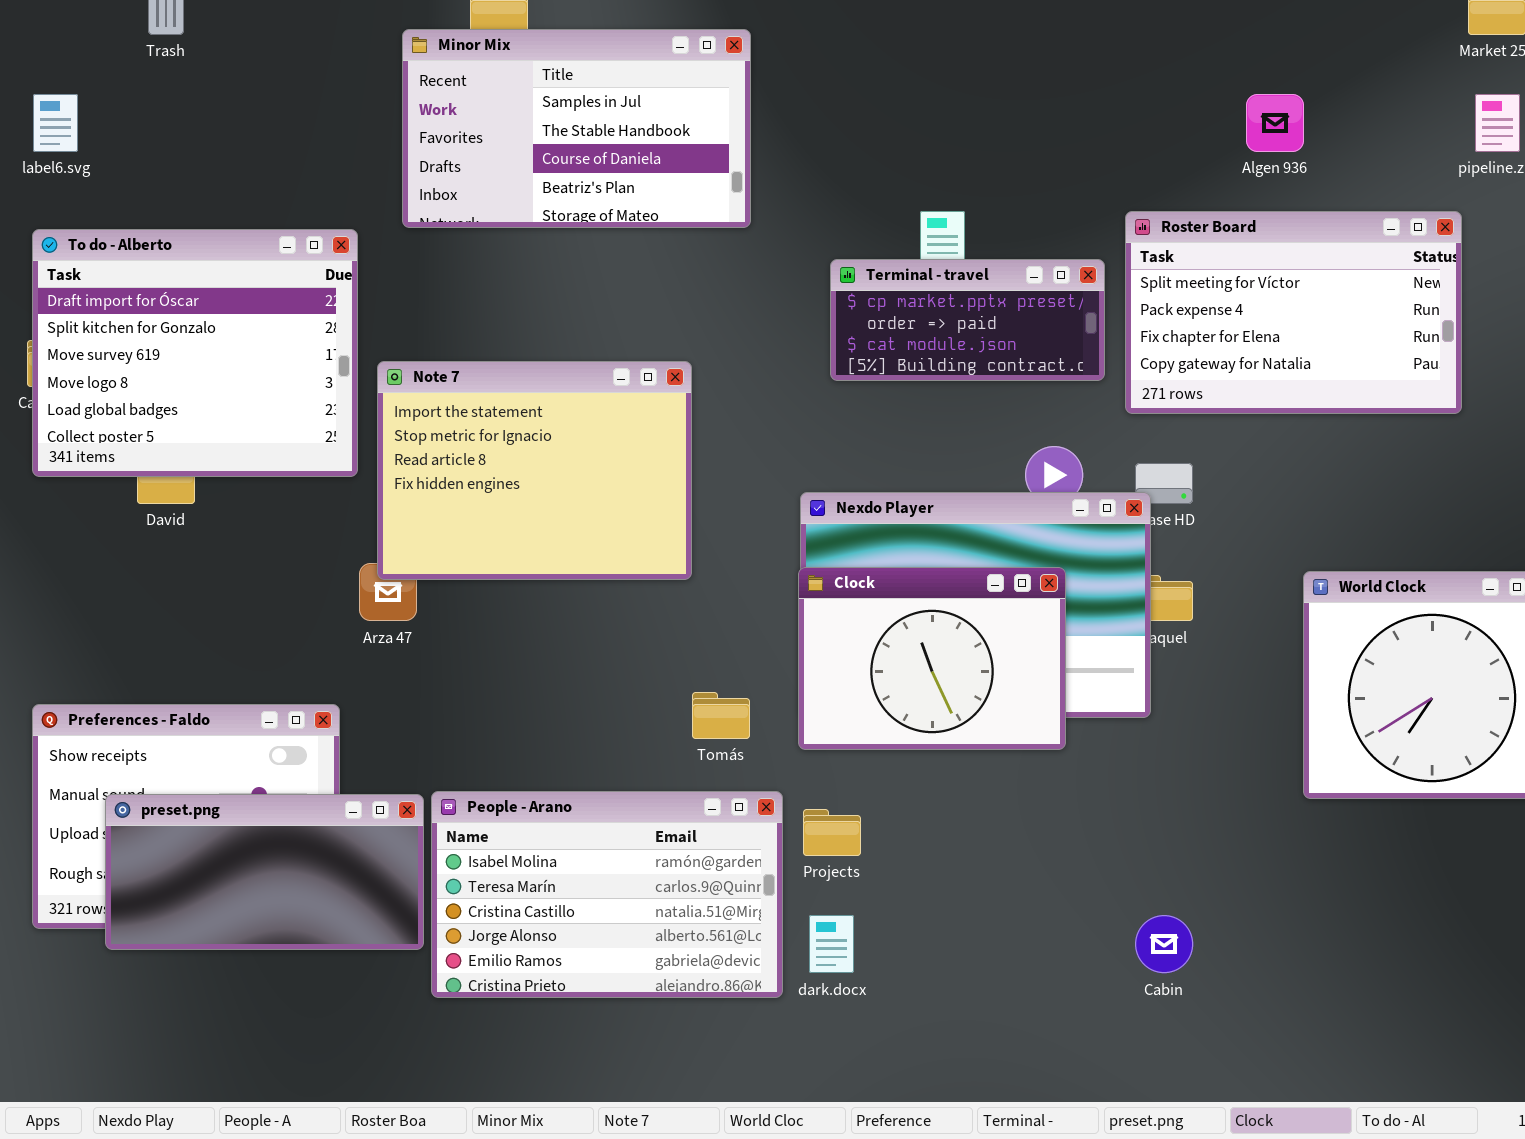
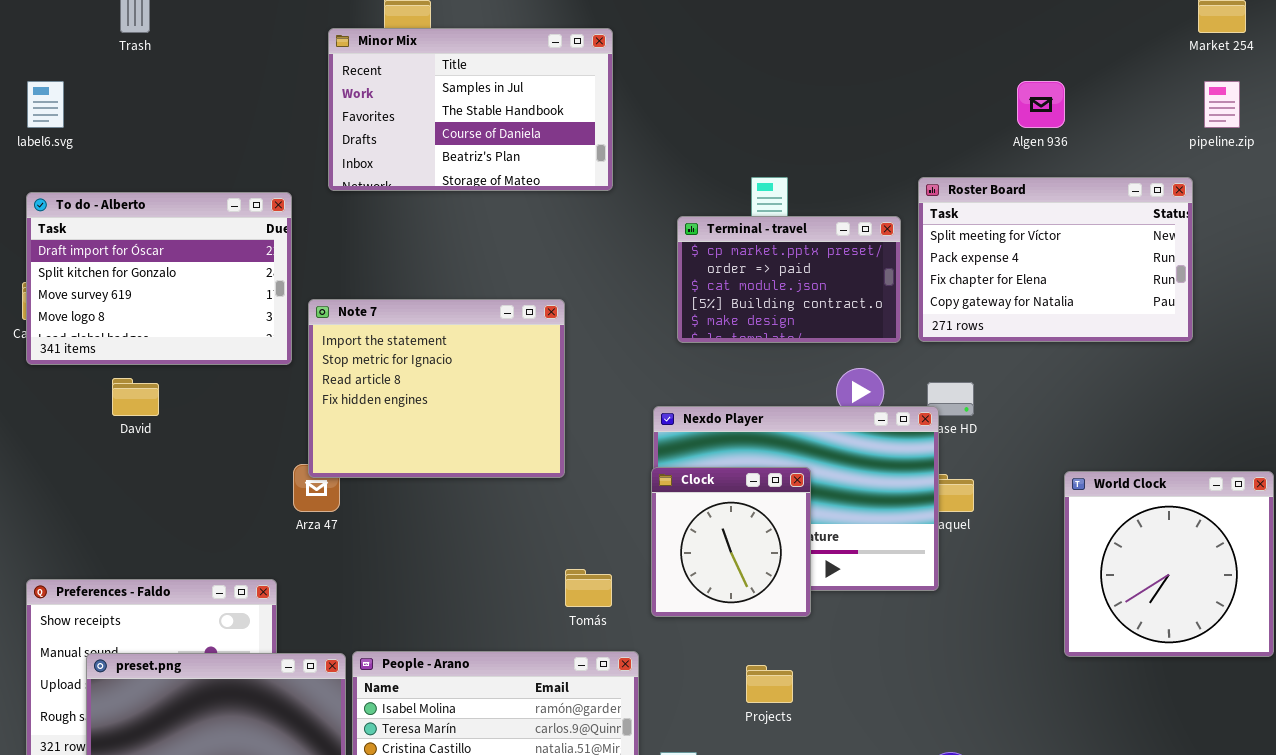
To do - Alberto: [32,229,358,477] -> [26,192,292,365], resized
Terminal - travel: [830,259,1105,381] -> [677,216,901,343], resized
Clock: [798,567,1066,750] -> [651,467,811,617], resized
Projects: [803,809,861,856] -> [746,665,793,703], moved

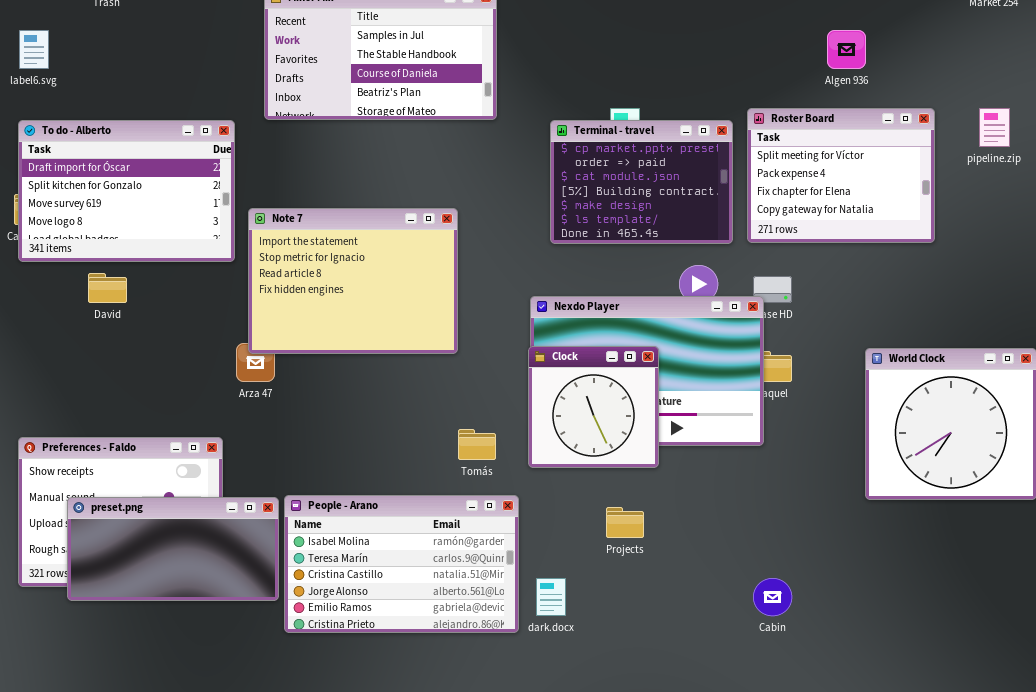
pipeline.zip: [1204,81,1240,128] -> [979,108,1010,147], moved
Roster Board: [918,177,1193,342] -> [747,108,935,243], resized
Terminal - travel: [677,216,901,343] -> [550,120,733,244], resized

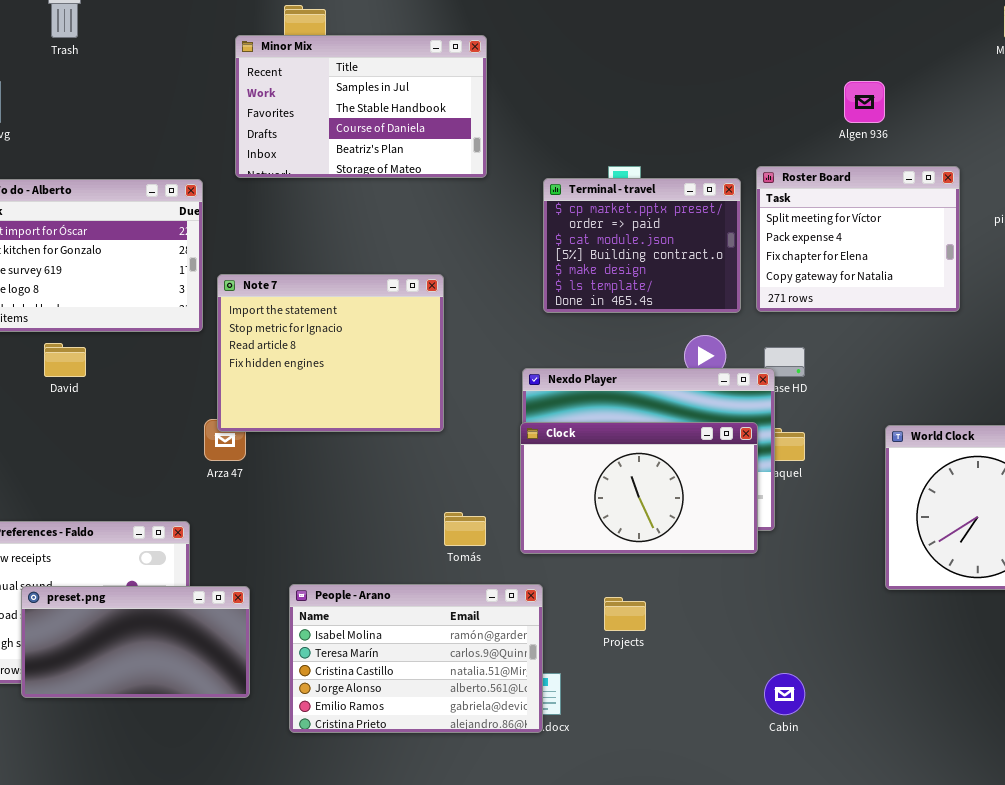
Clock: [528,346,659,468] -> [520,422,758,554], resized
People - Arano: [284,495,519,633] -> [289,584,543,733], moved

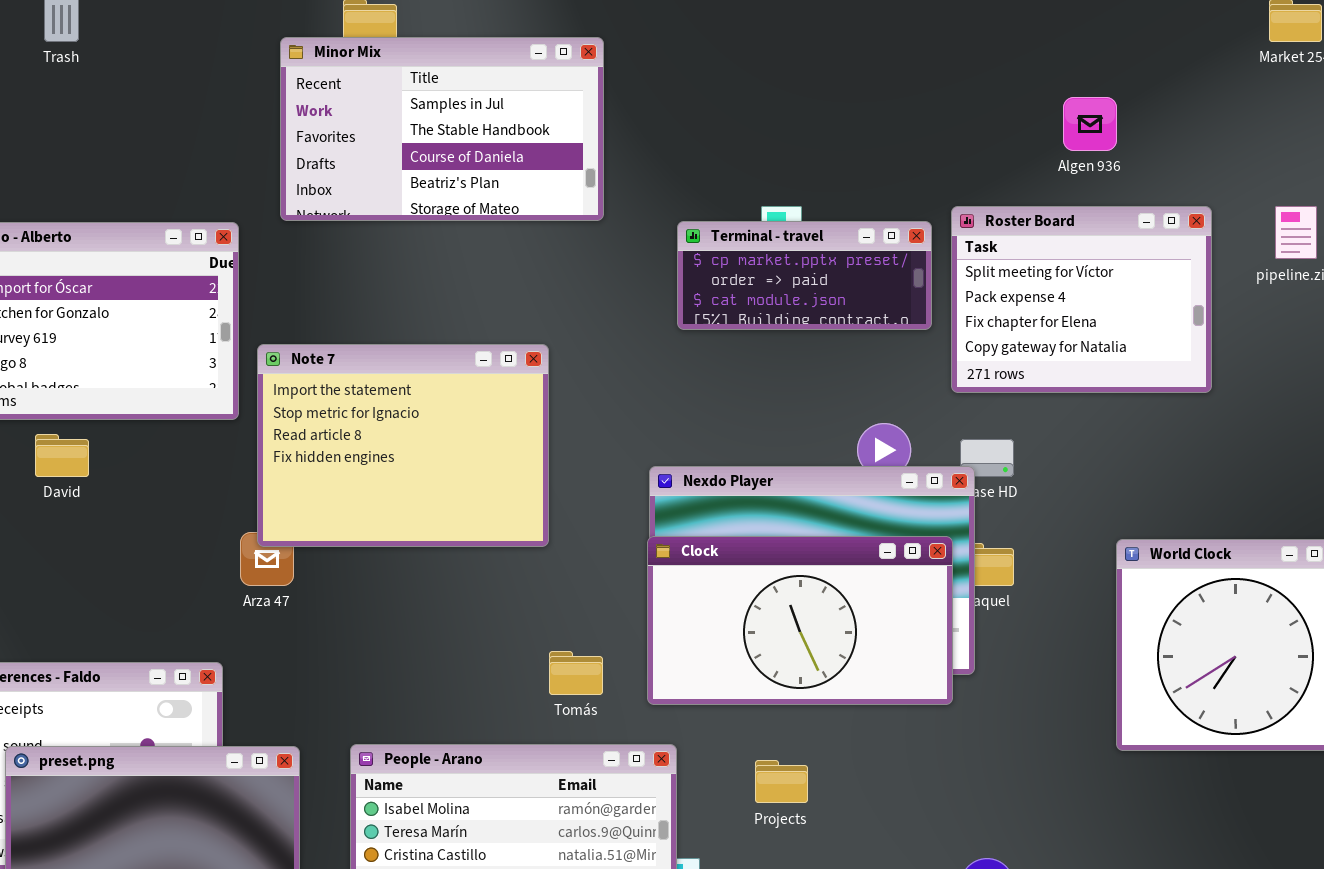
Terminal - travel: [543,178,741,313] -> [677,221,932,330], resized

